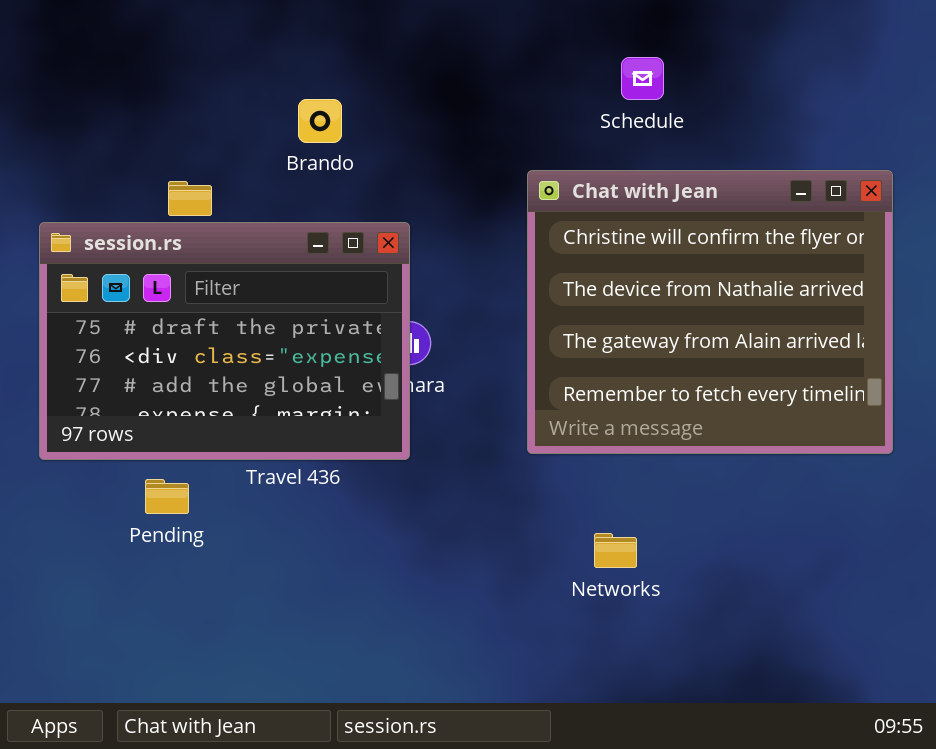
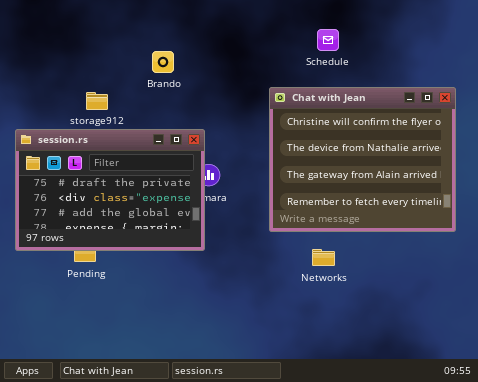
session.rs: [39,222,410,460] -> [15,129,205,251], moved
Networks: [594,533,637,568] -> [312,249,335,266], moved

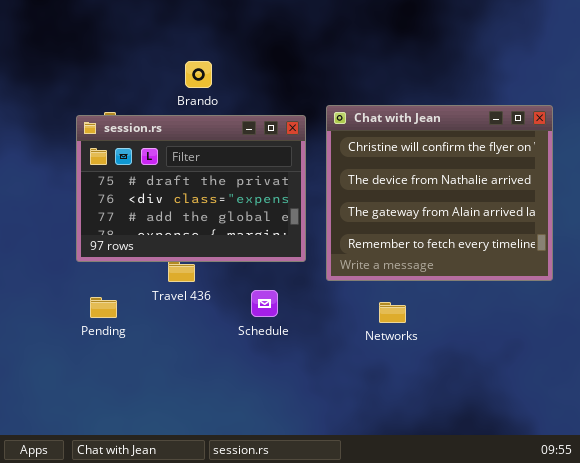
Schedule: [317,29,339,51] -> [251,290,278,317], moved
session.rs: [15,129,205,251] -> [76,115,306,262], moved

